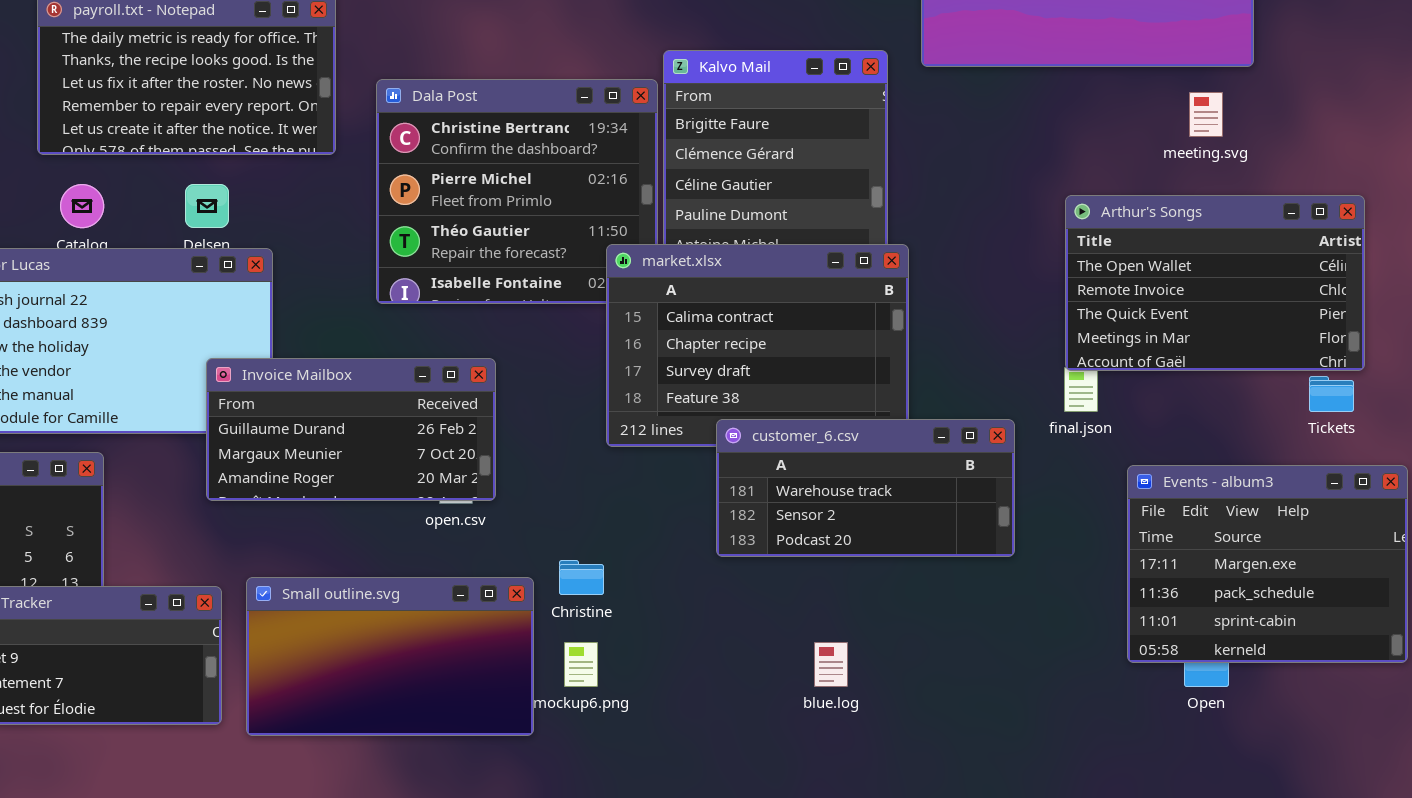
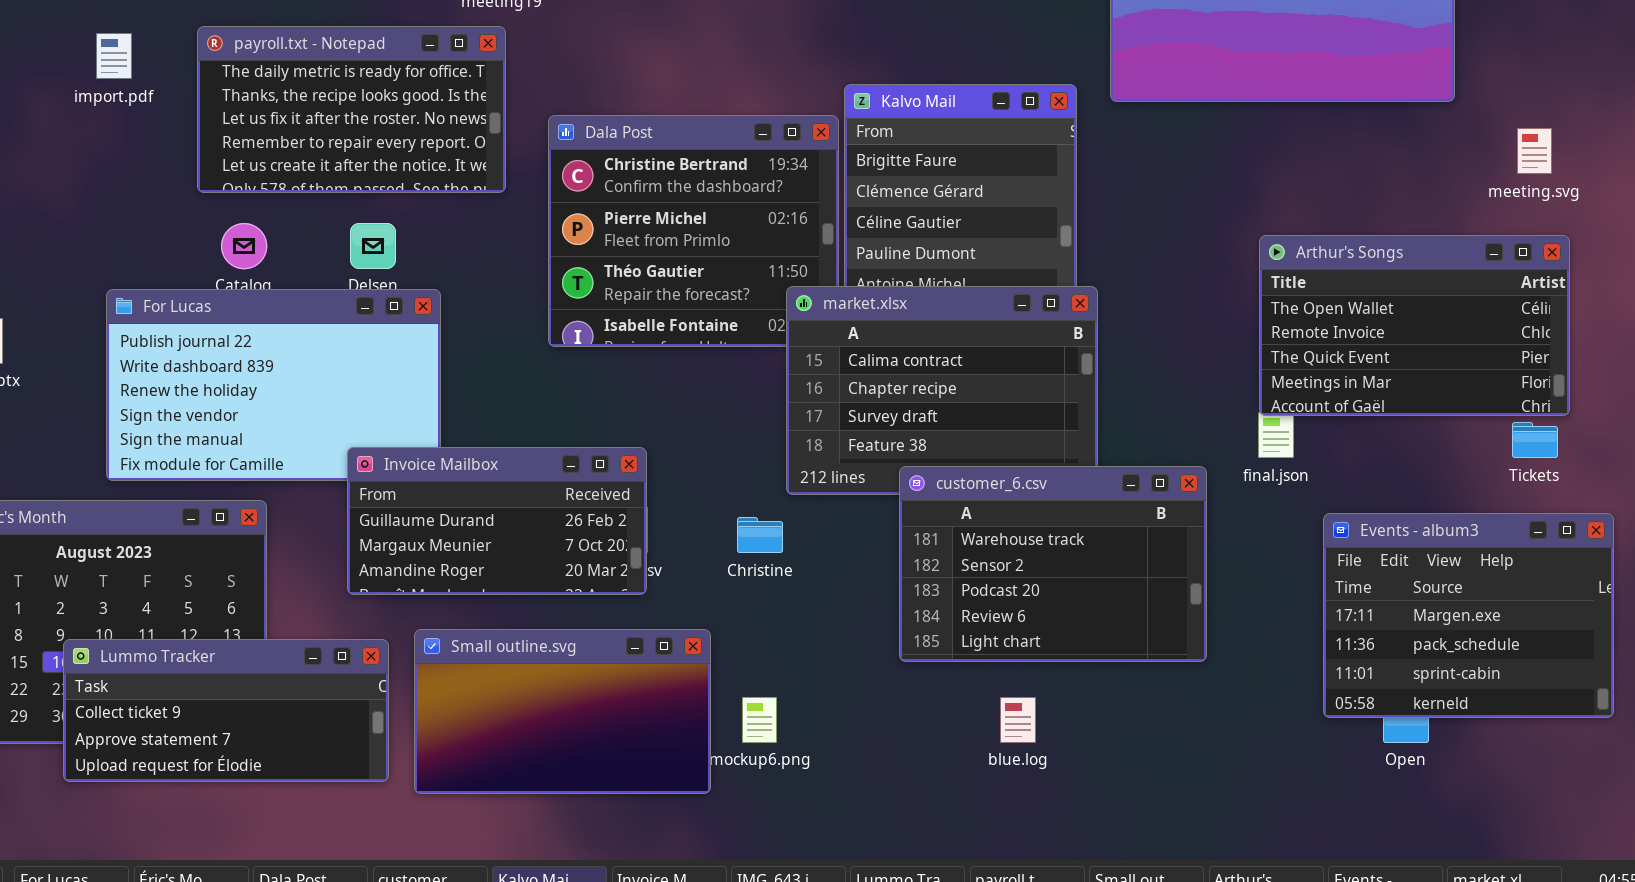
meeting.svg: [1189,92,1223,137] -> [1517,128,1552,174], moved
Invoice Mailbox: [206,358,496,501] -> [347,447,647,595], moved
customer_6.csv: [716,419,1015,557] -> [899,466,1207,662], resized
Christine: [559,560,604,595] -> [737,517,783,553], moved

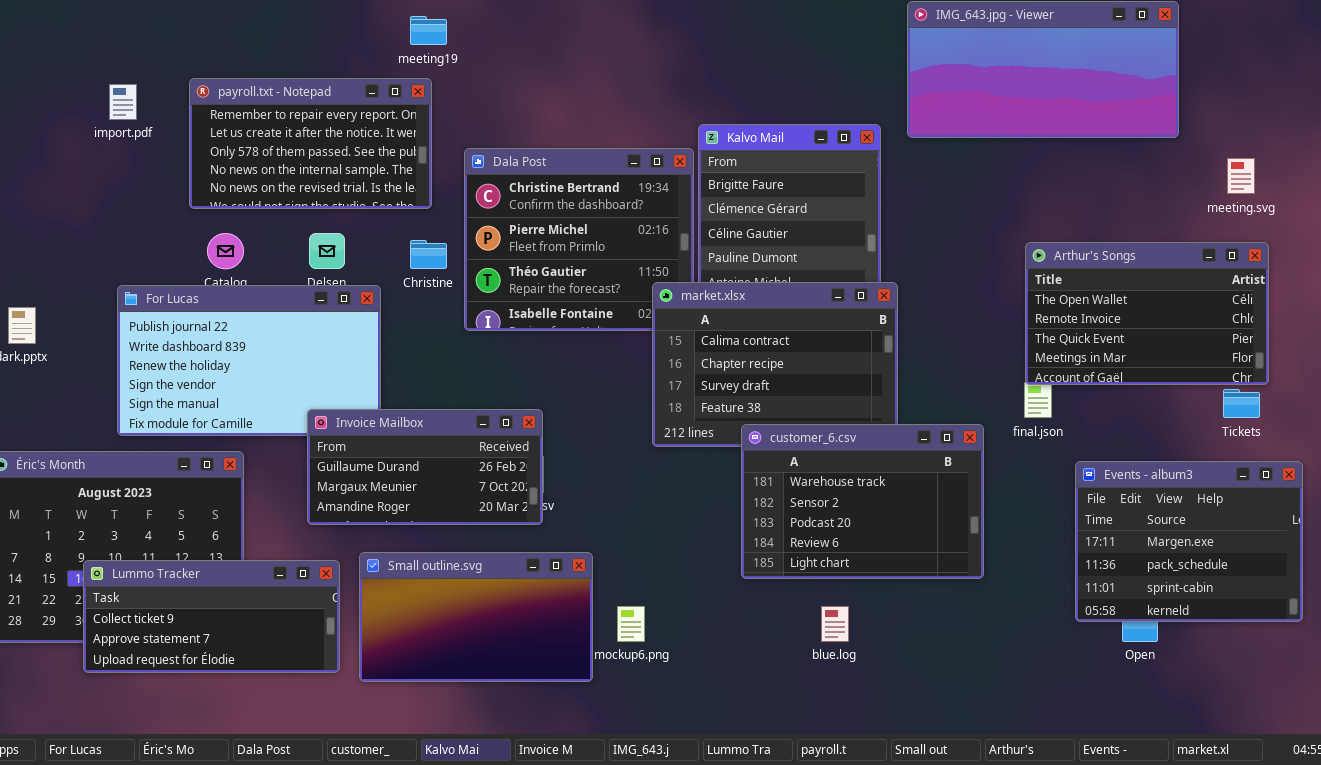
payroll.txt - Notepad: [197,26,506,193] -> [189,78,432,209], scrolled down 3 rows
Christine: [737,517,783,553] -> [410,240,447,269], moved

